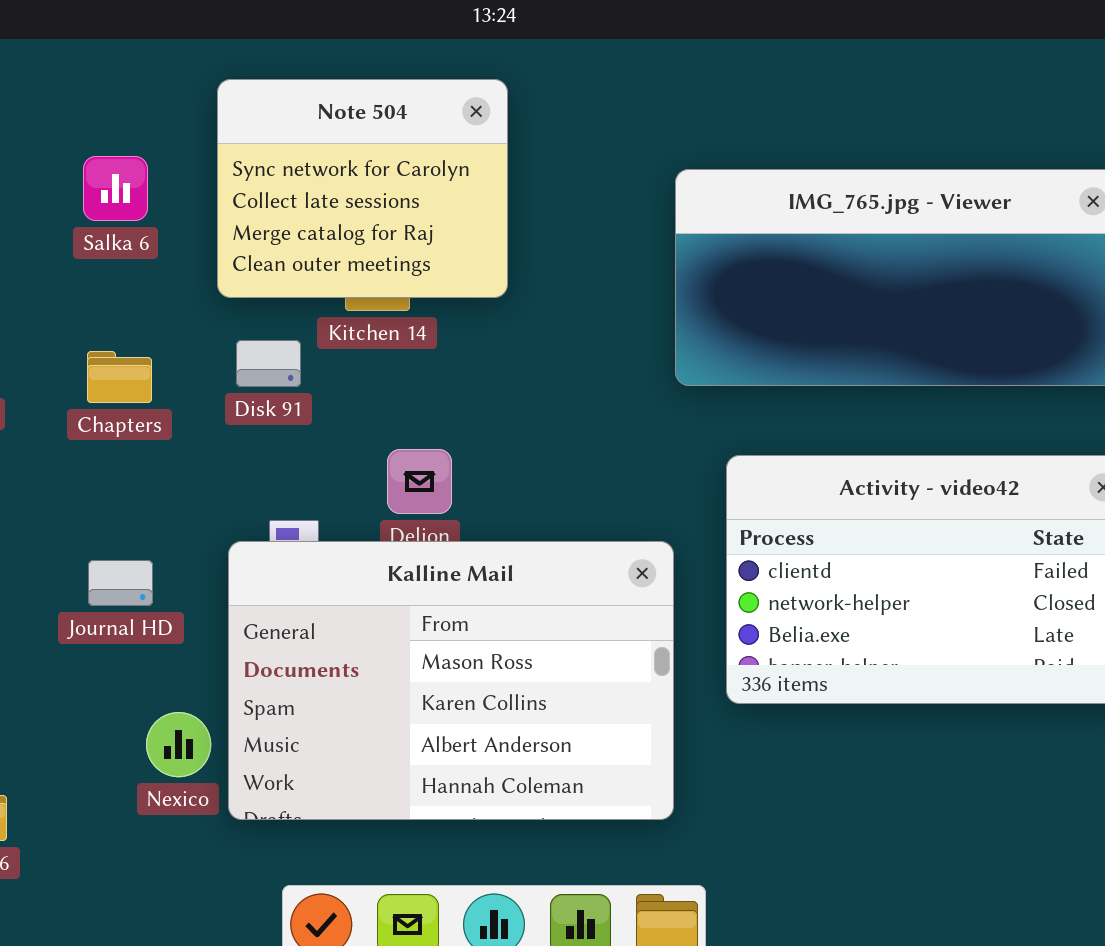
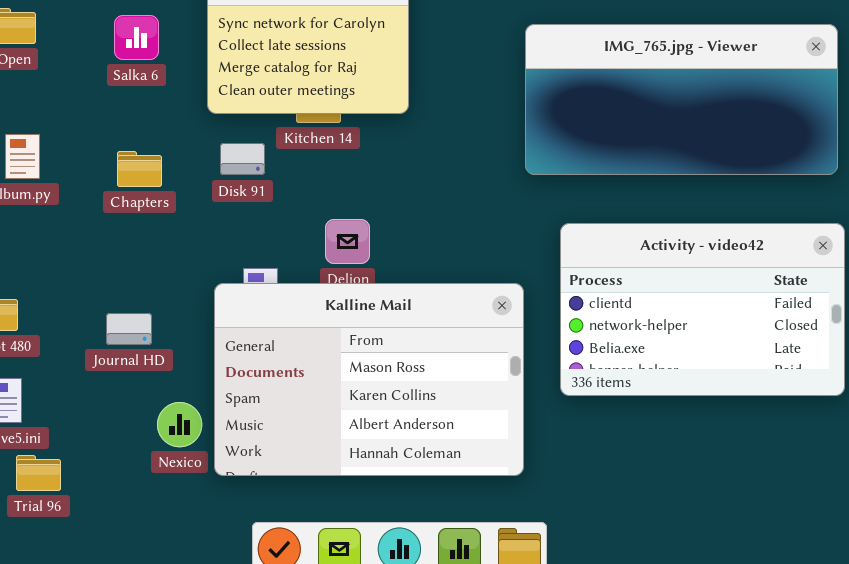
Journal HD: [88,560,153,606] -> [106,313,152,345], moved

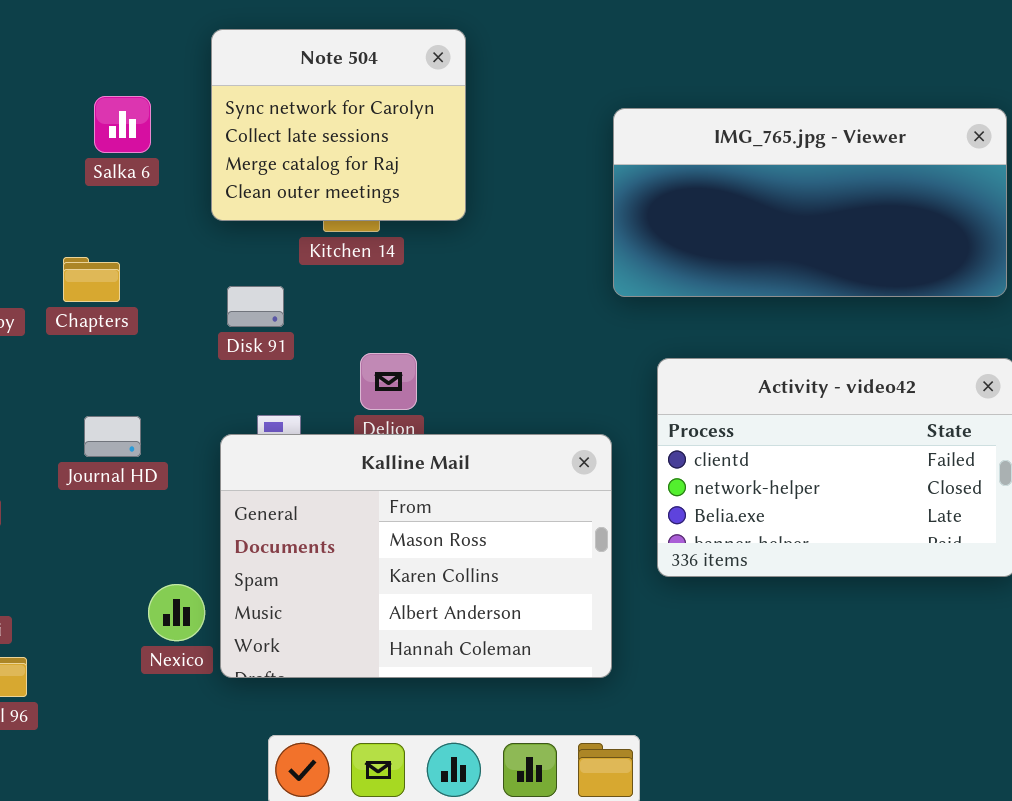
Disk 91: [220,143,265,175] -> [227,286,284,327], moved
Chapters: [117,151,162,187] -> [63,257,120,302], moved
Journal HD: [106,313,152,345] -> [84,416,141,457], moved

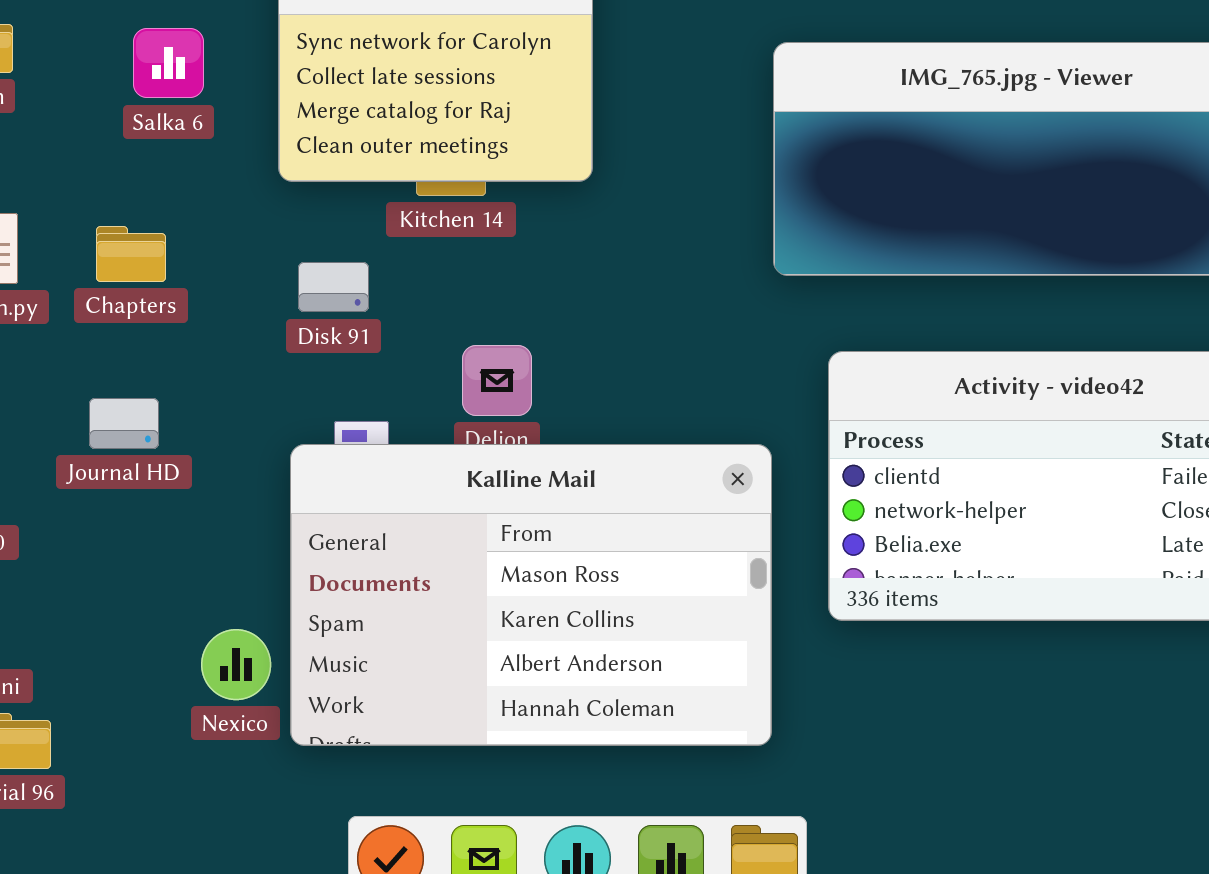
Journal HD: [84,416,141,457] -> [89,398,159,449], moved

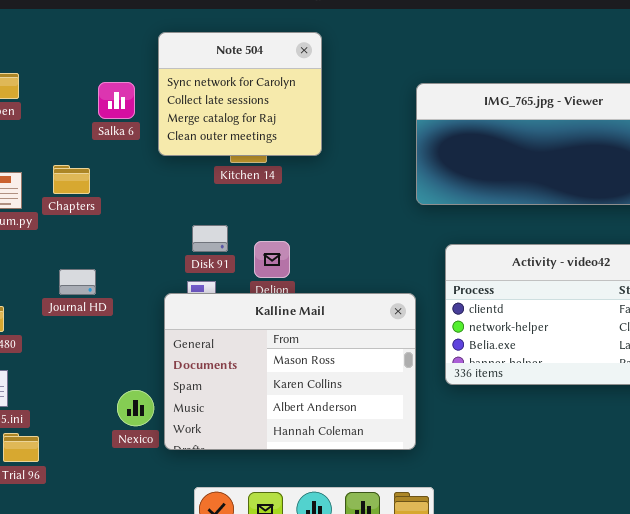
Salka 6: [133,28,204,98] -> [98,82,135,119], moved
Chapters: [96,226,166,282] -> [53,165,90,194], moved
Disk 91: [298,262,369,312] -> [192,225,228,252], moved

